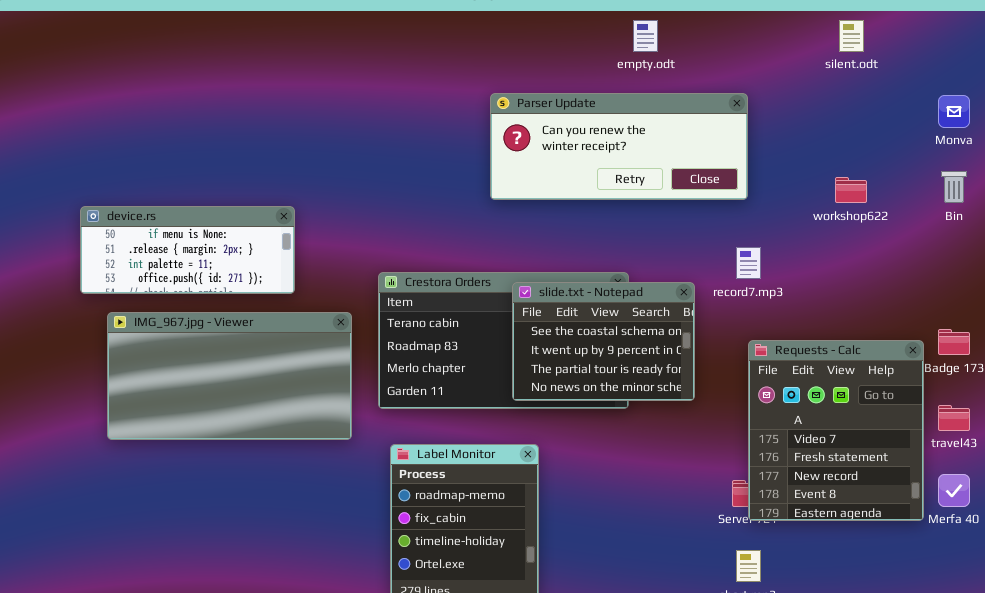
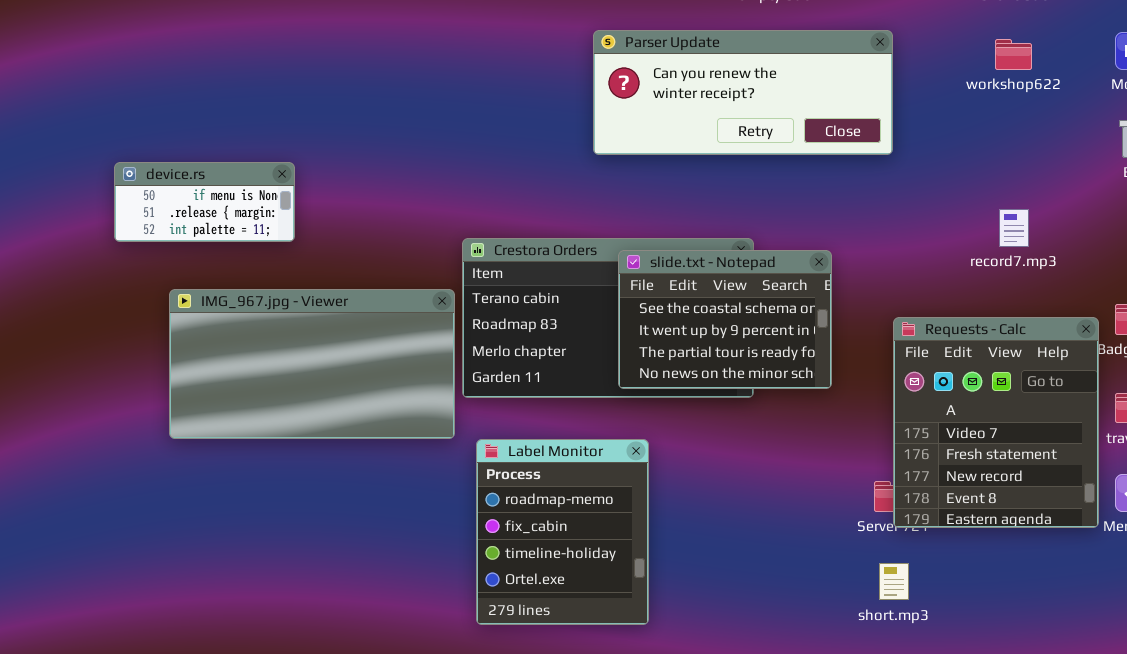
workshop622: [835,177,867,203] -> [995,39,1032,70], moved
device.rs: [80,206,295,294] -> [114,162,295,242], resized
record7.mp3: [736,247,761,279] -> [999,209,1029,247], moved
IMG_967.jpg - Viewer: [107,312,352,440] -> [169,289,455,439], moved

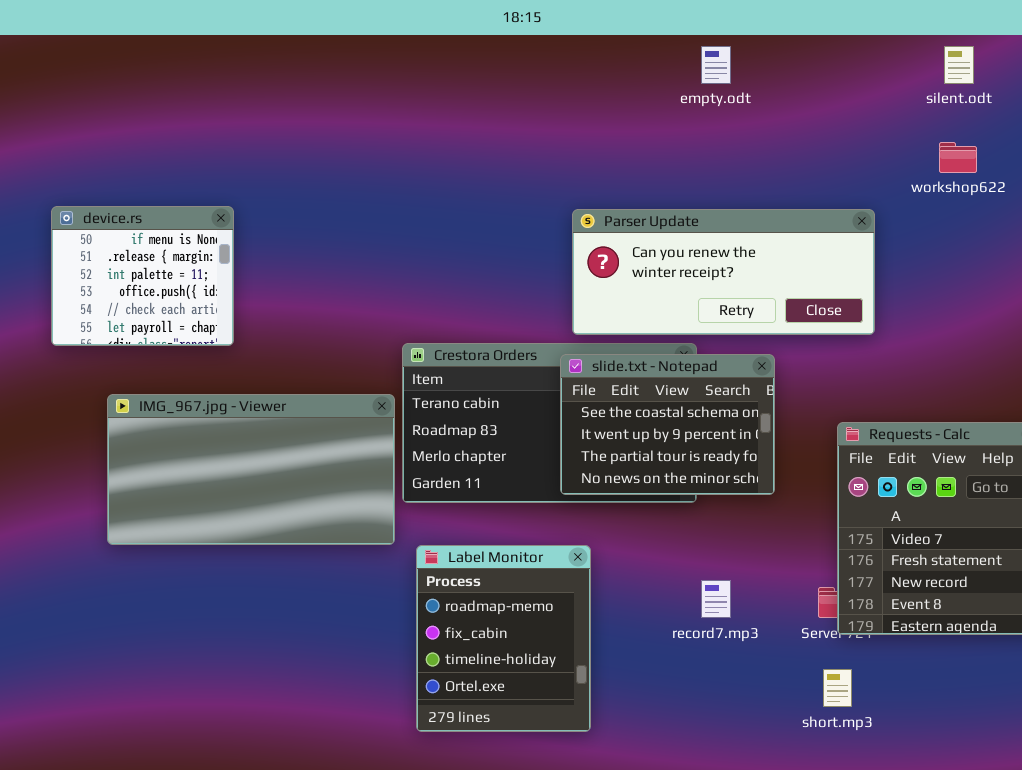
Parser Update: [593,30,893,155] -> [572,209,875,335], moved
device.rs: [114,162,295,242] -> [51,206,234,346], resized
record7.mp3: [999,209,1029,247] -> [701,580,731,618], moved

